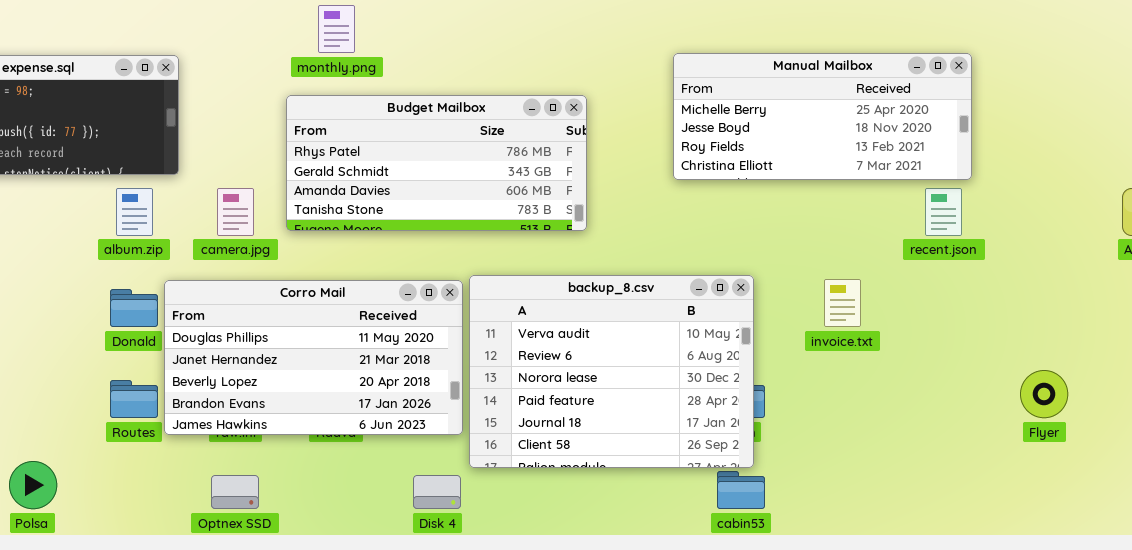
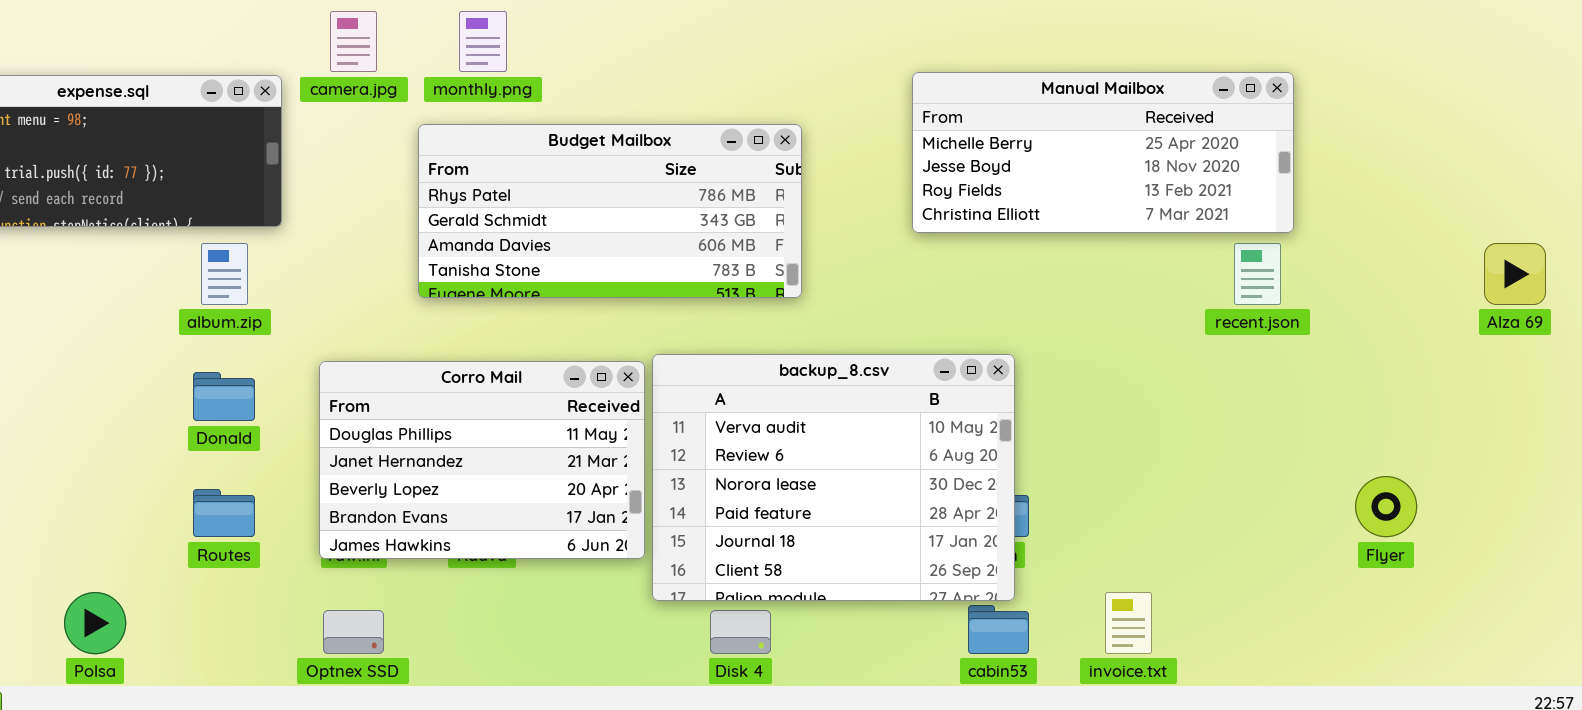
camera.jpg: [217,188,254,236] -> [330,11,377,72], moved
invoice.txt: [824,279,861,327] -> [1105,592,1152,654], moved
Corro Mail: [164,280,463,435] -> [319,361,645,559], resized
Disk 4: [413,475,461,509] -> [710,610,771,654], moved

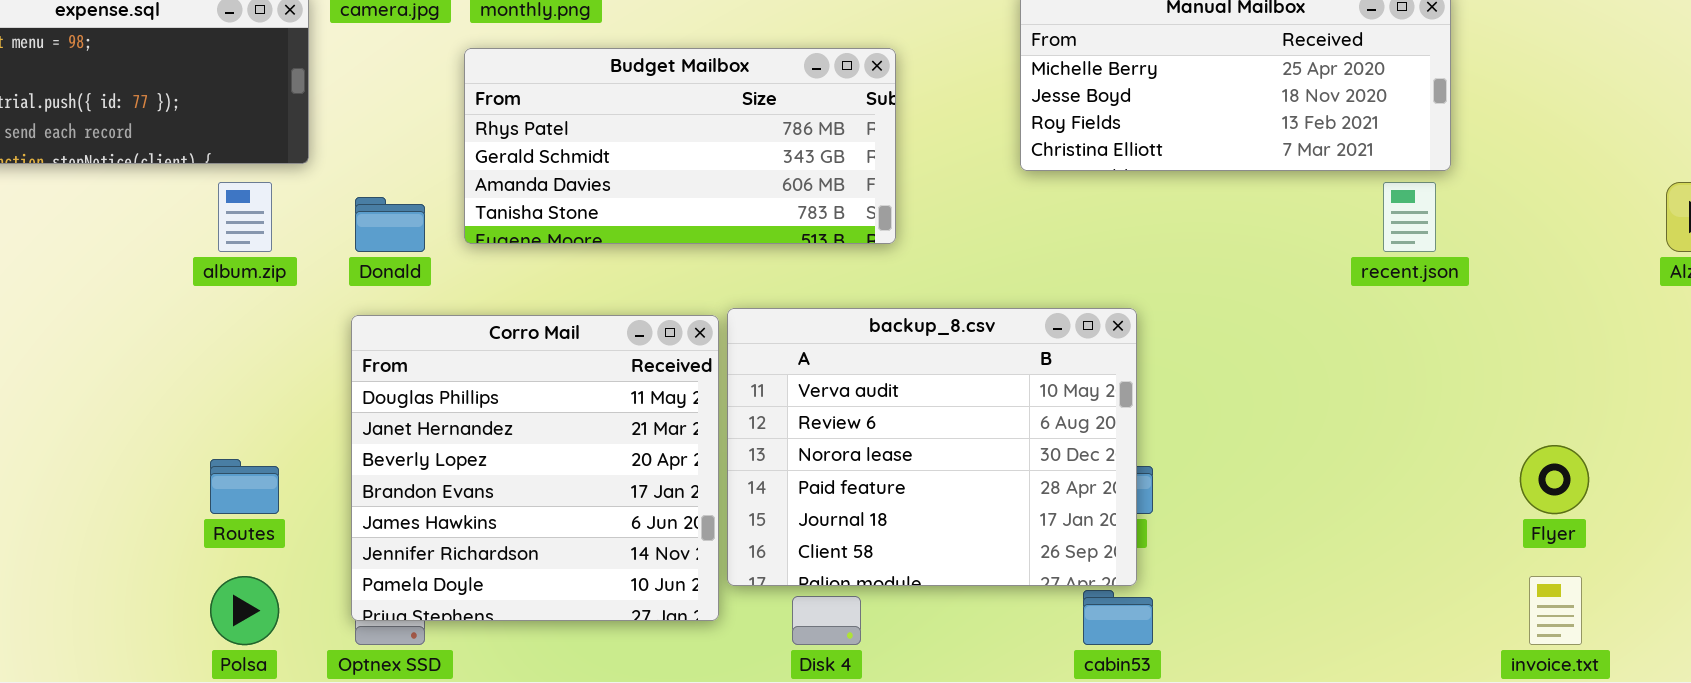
Corro Mail: [319,361,645,559] -> [351,315,719,621], resized
Donald: [193,372,255,421] -> [355,197,425,252], moved
Polsa: [64,592,126,654] -> [210,576,279,645], moved
invoice.txt: [1105,592,1152,654] -> [1529,576,1582,645], moved

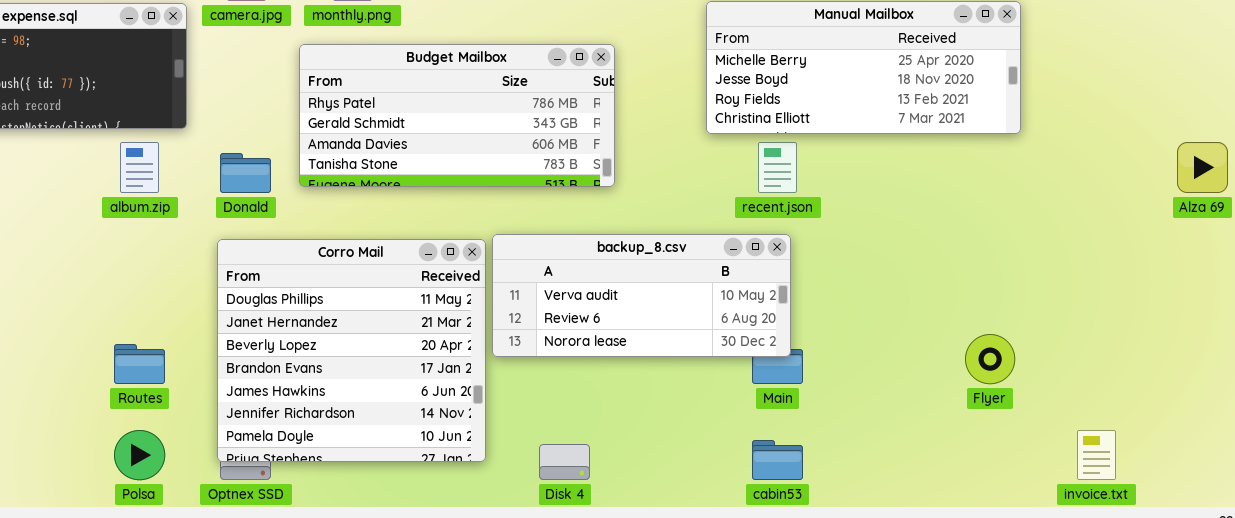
recent.json: [1383,182,1436,252] -> [758,142,797,193], moved
backup_8.csv: [727,308,1137,586] -> [492,234,791,357], resized
Flyer: [1520,445,1589,514] -> [965,334,1015,384], moved

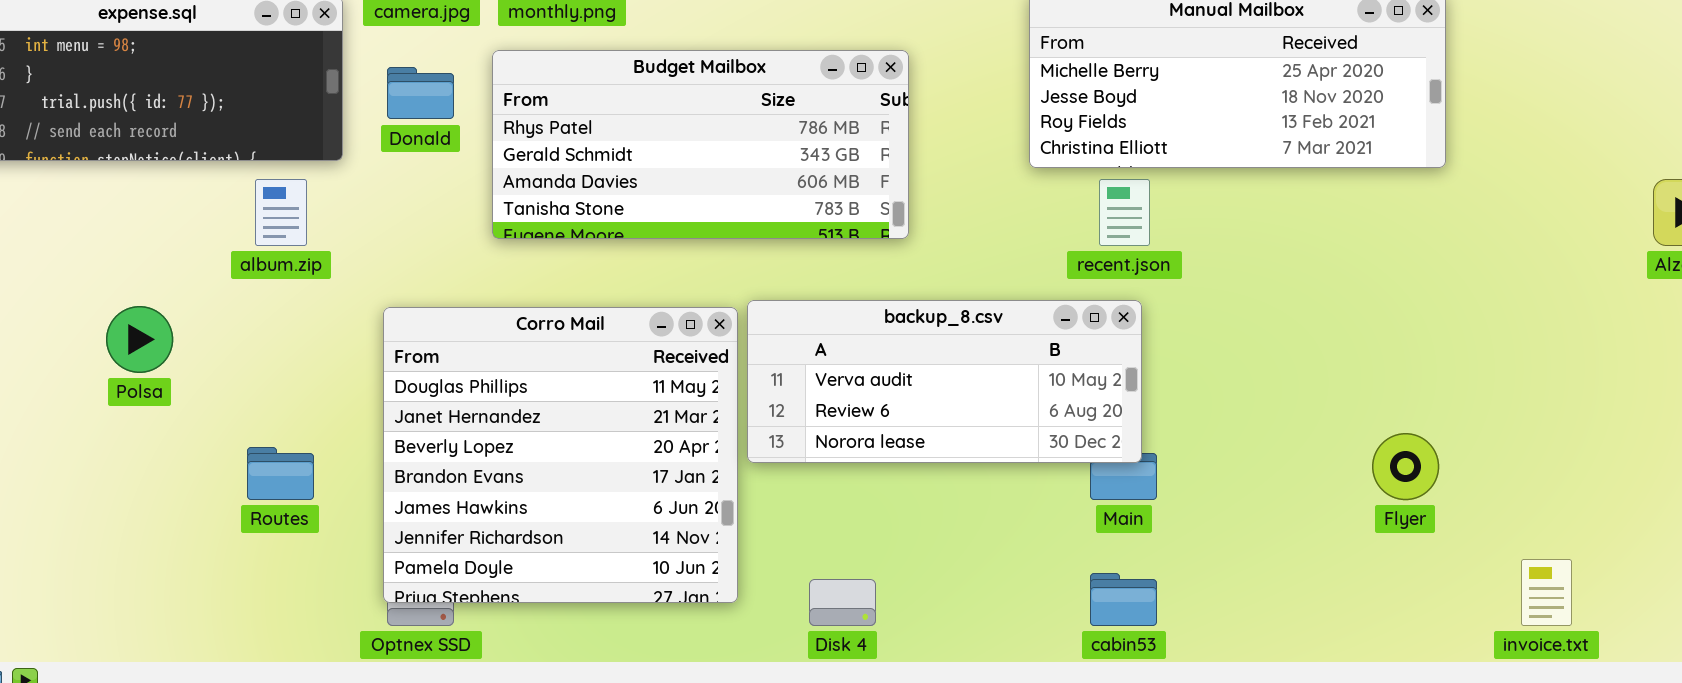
Donald: [220,153,271,193] -> [387,67,454,119], moved
Polsa: [114,430,165,480] -> [106,306,173,373], moved

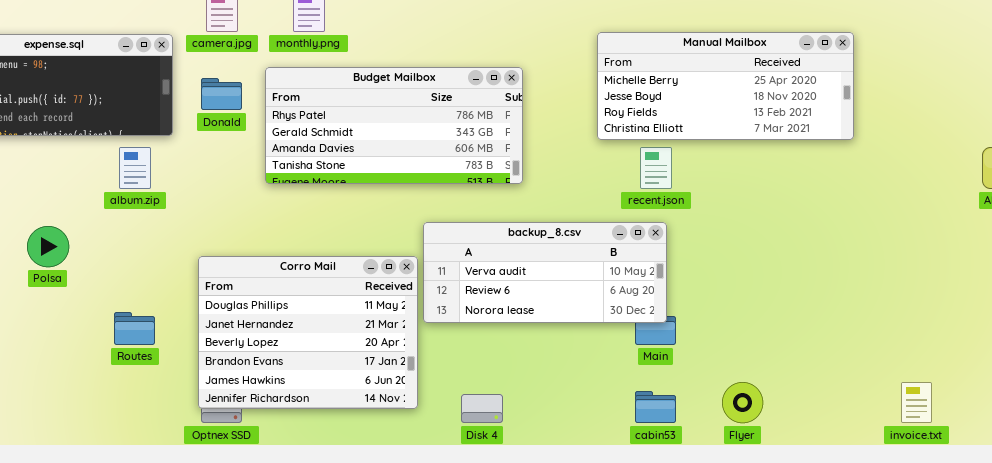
Corro Mail: [383,307,738,603] -> [198,256,418,409], resized
Flyer: [1372,433,1439,500] -> [722,382,763,423], moved

